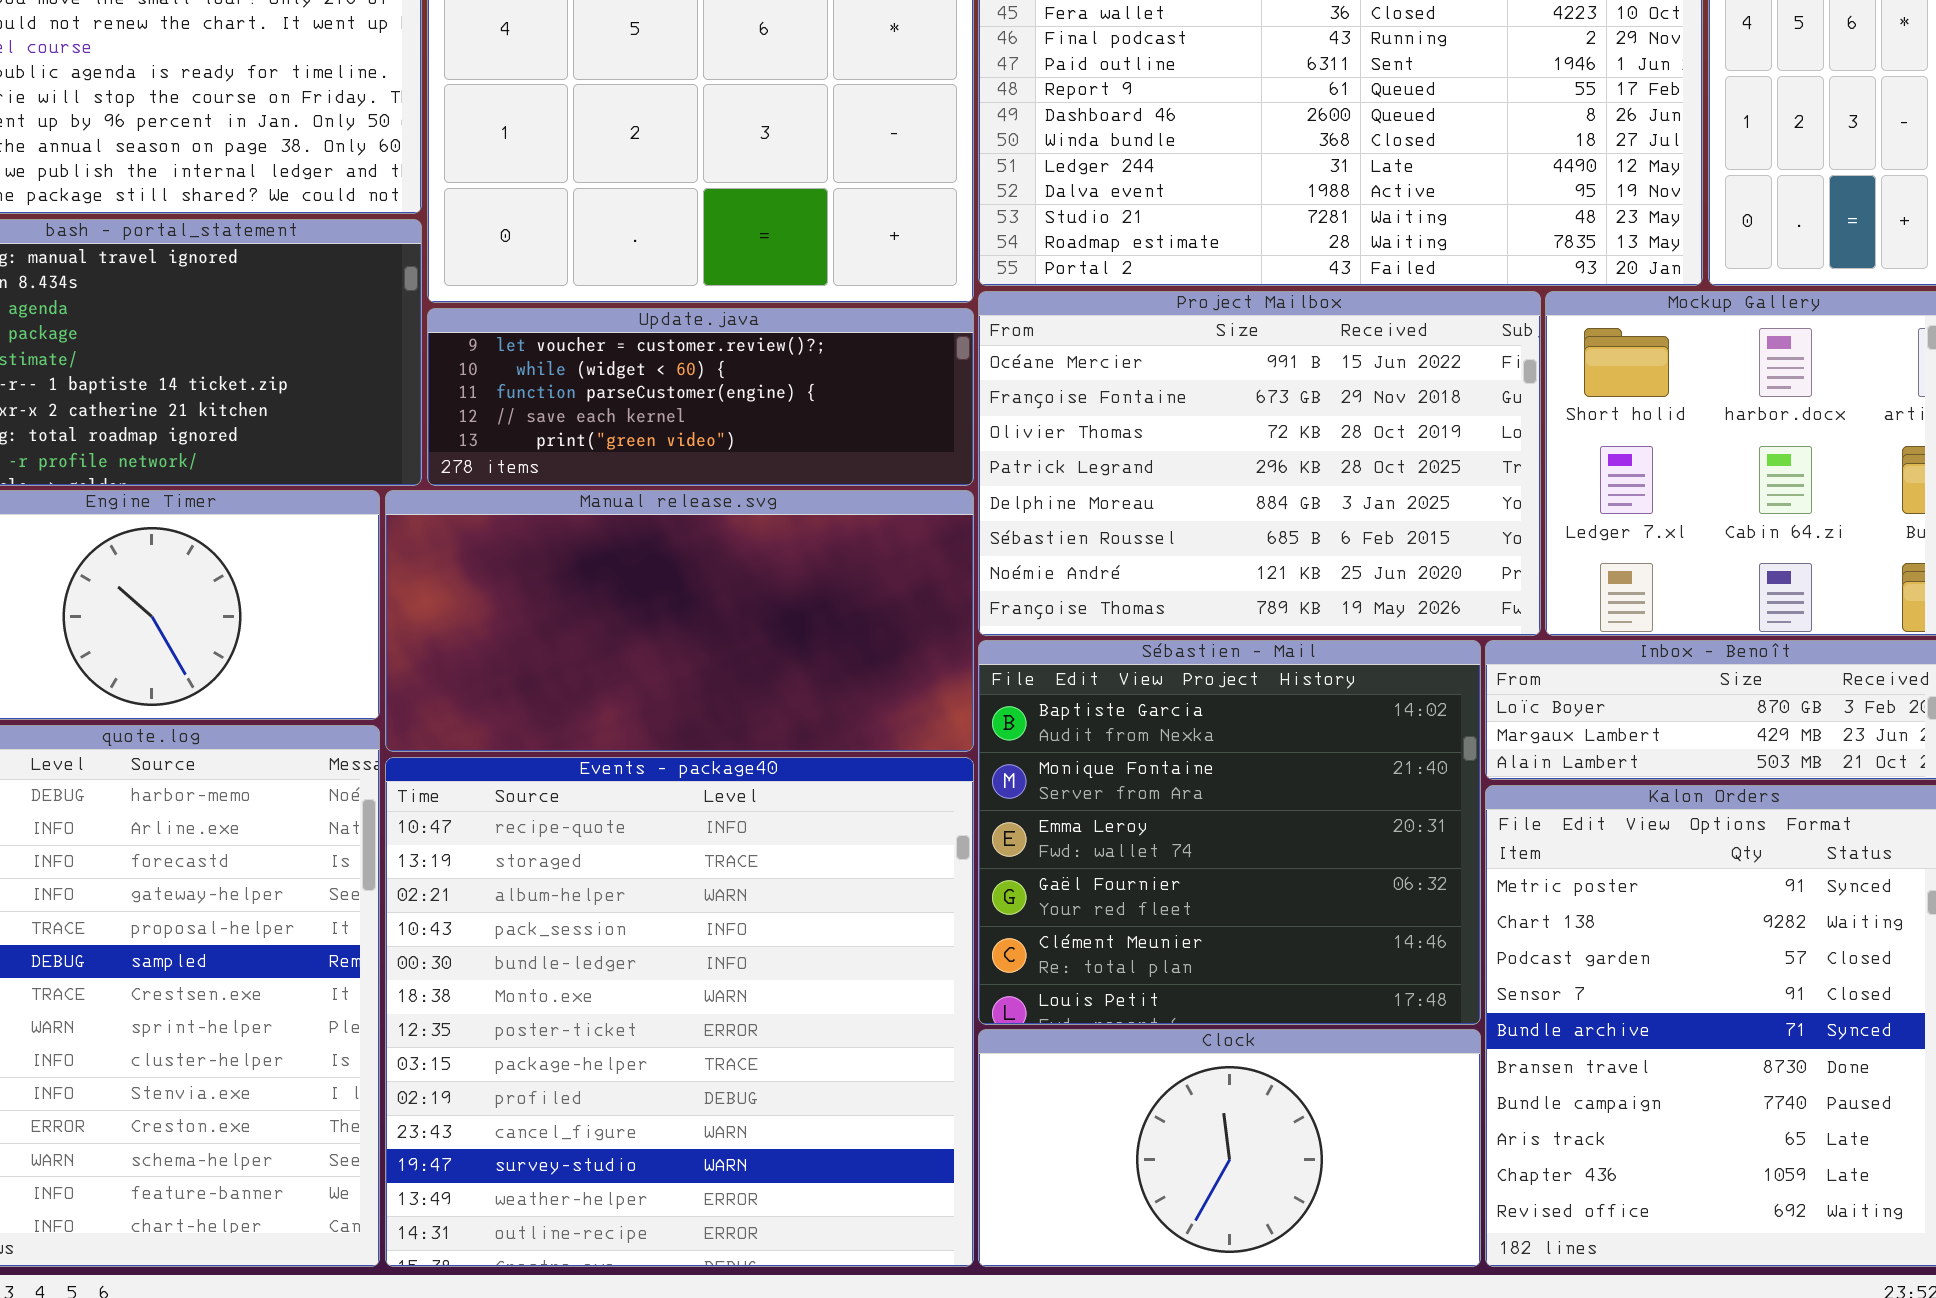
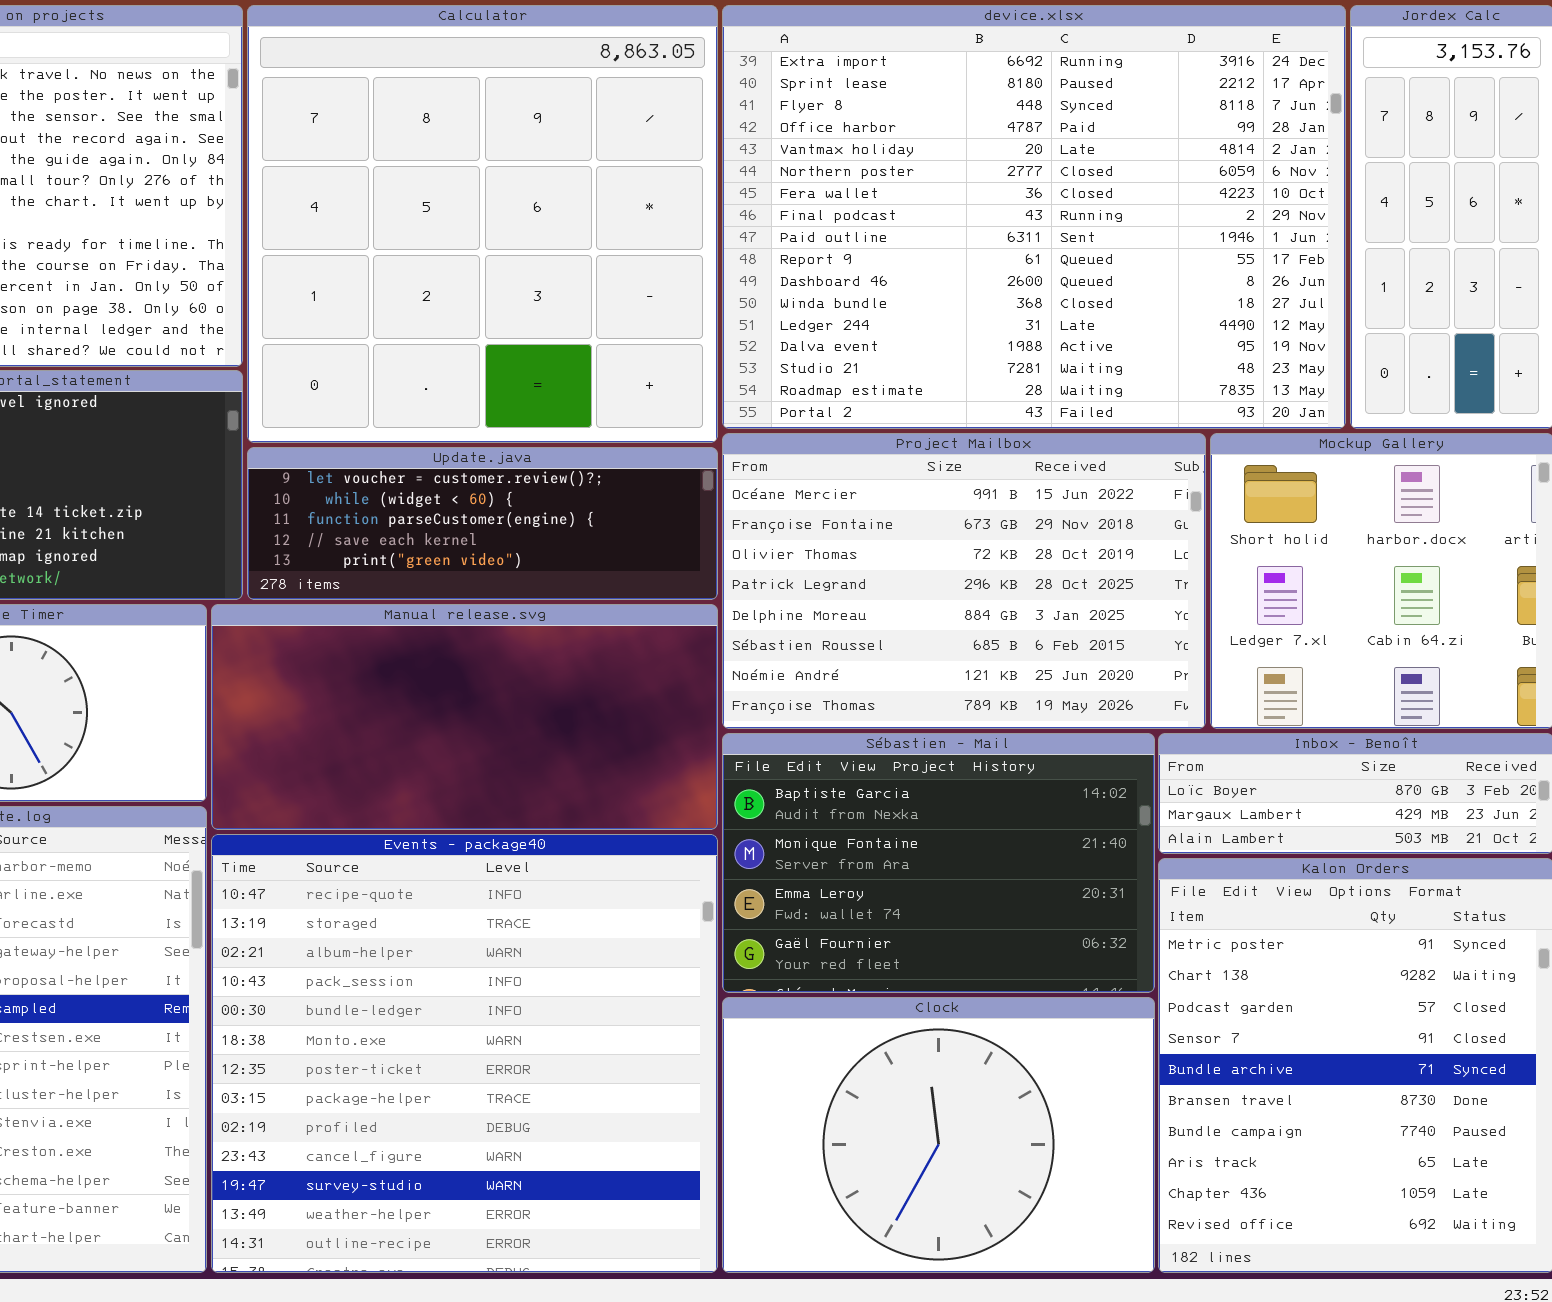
Sébastien - Mail: [978,640,1481,1025] -> [722,733,1155,993], resized
Clock: [978,1029,1481,1267] -> [722,997,1155,1273], resized

